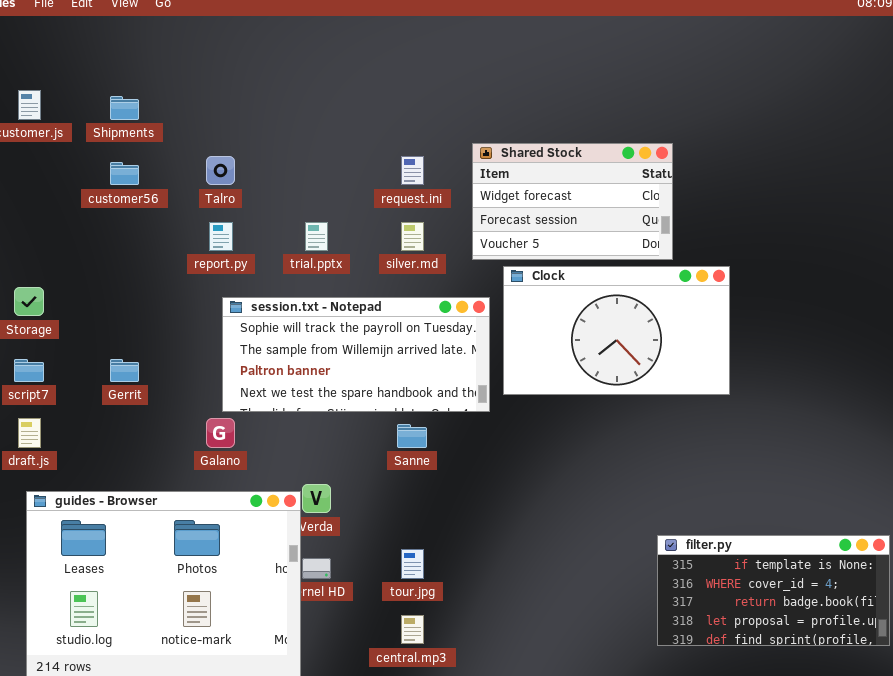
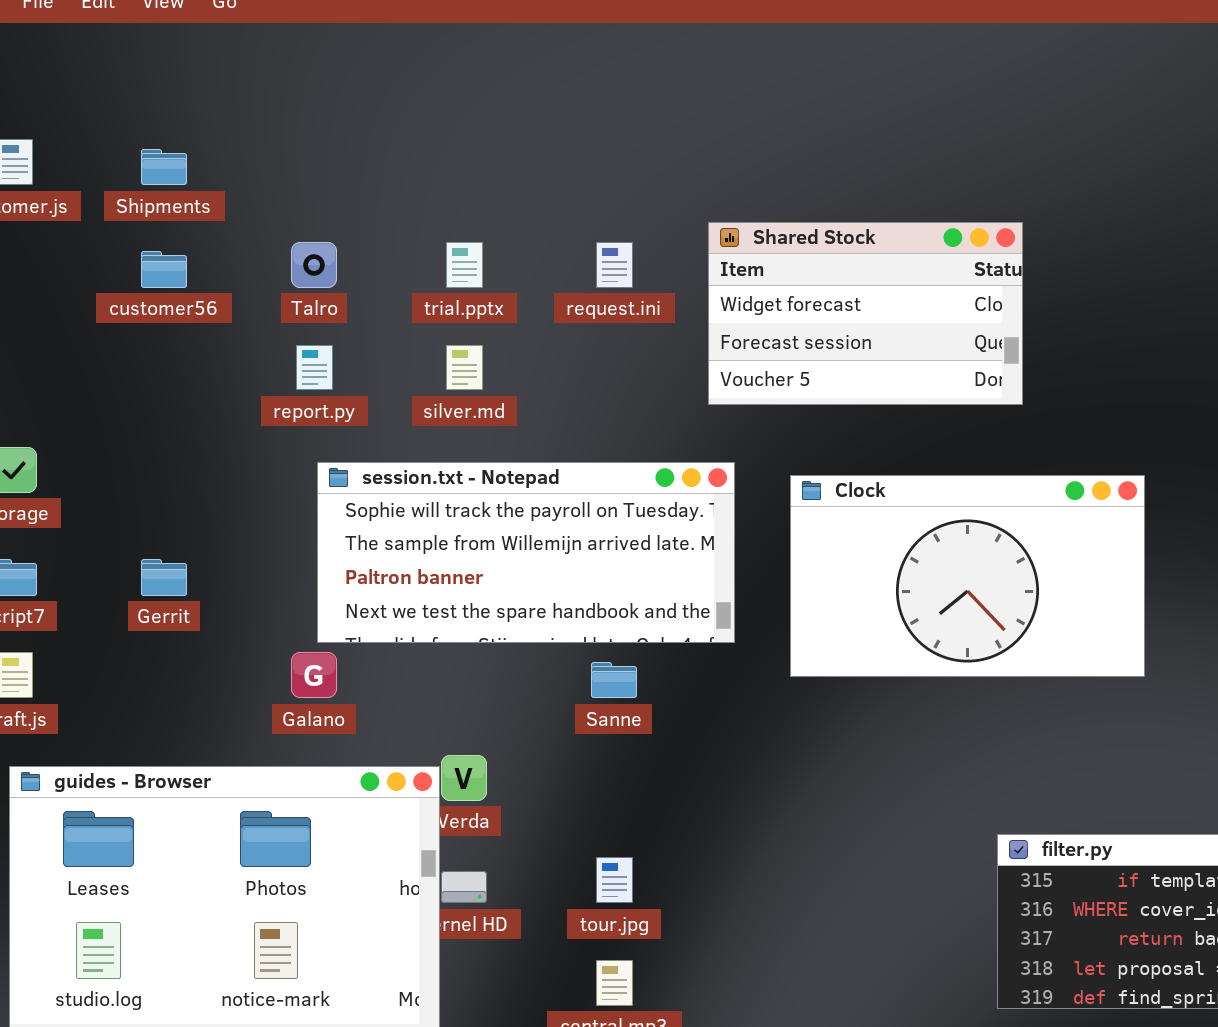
trial.pptx: [305,222,328,251] -> [446,242,483,288], moved
silver.md: [401,222,424,251] -> [446,345,483,390], moved
Clock: [503,266,730,395] -> [790,475,1145,677], moved

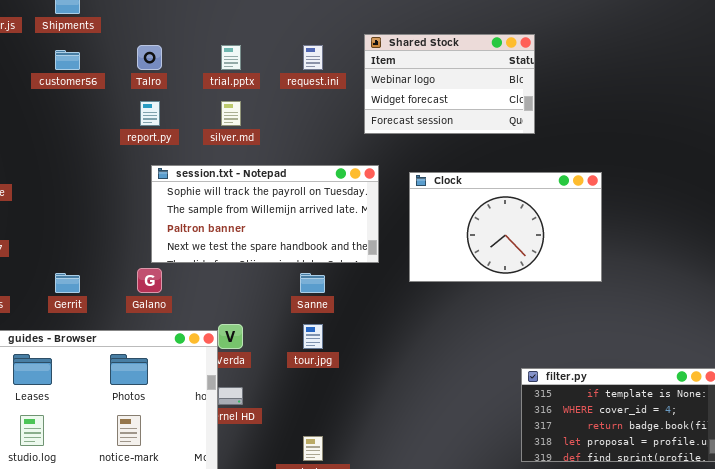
Shared Stock: [708,222,1023,405] -> [364,34,535,134], scrolled up 1 row
Gerrit: [141,559,187,596] -> [55,273,80,293], moved
tour.jpg: [596,857,633,903] -> [303,324,323,349], moved

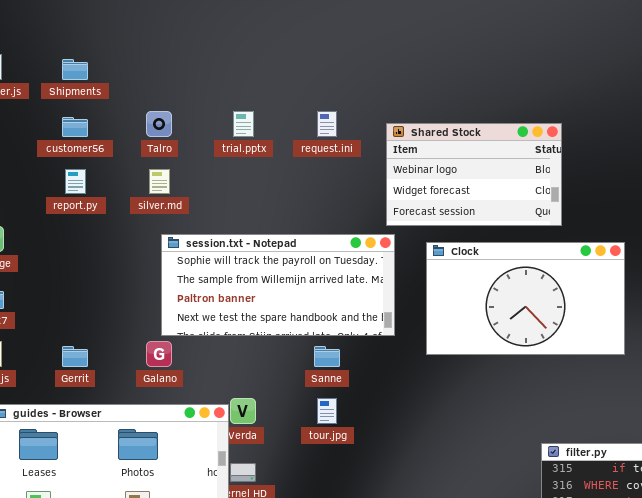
Shared Stock: [364,34,535,134] -> [386,123,562,226], moved
report.py: [140,101,160,126] -> [65,169,86,194], moved
silver.md: [221,101,241,126] -> [149,169,170,194], moved

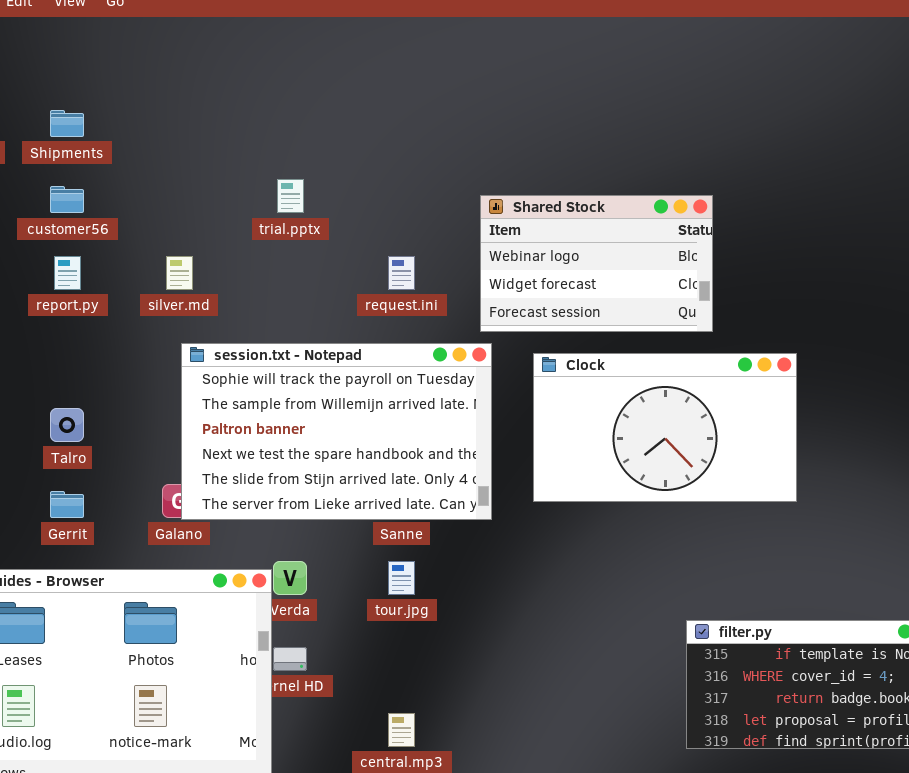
Talro: [146,111,172,137] -> [50,408,84,442], moved
request.ini: [317,111,337,137] -> [388,256,415,290], moved
session.txt - Notepad: [161,234,395,336] -> [181,343,492,520], resized

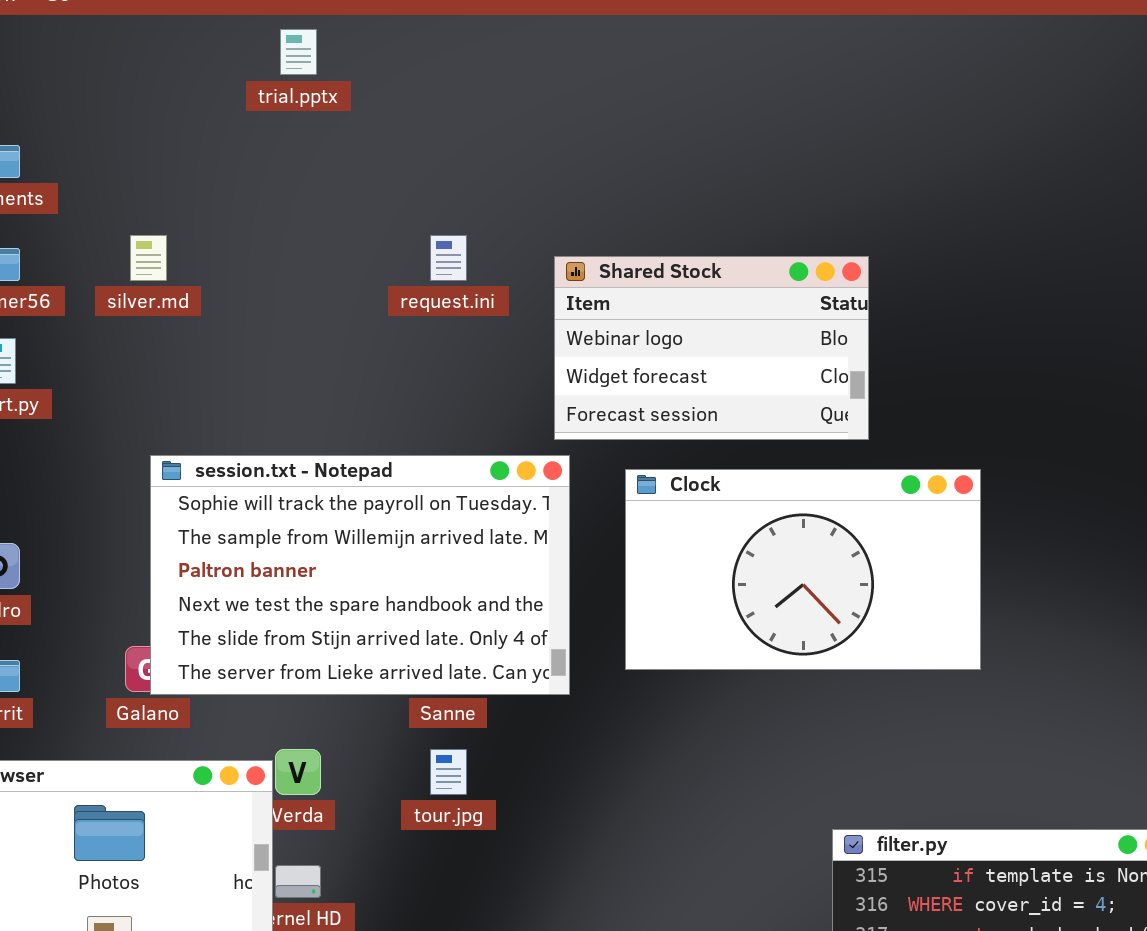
trial.pptx: [277,179,304,213] -> [280,29,317,75], moved
silver.md: [166,256,193,290] -> [130,235,167,281], moved
request.ini: [388,256,415,290] -> [430,235,467,281], moved

